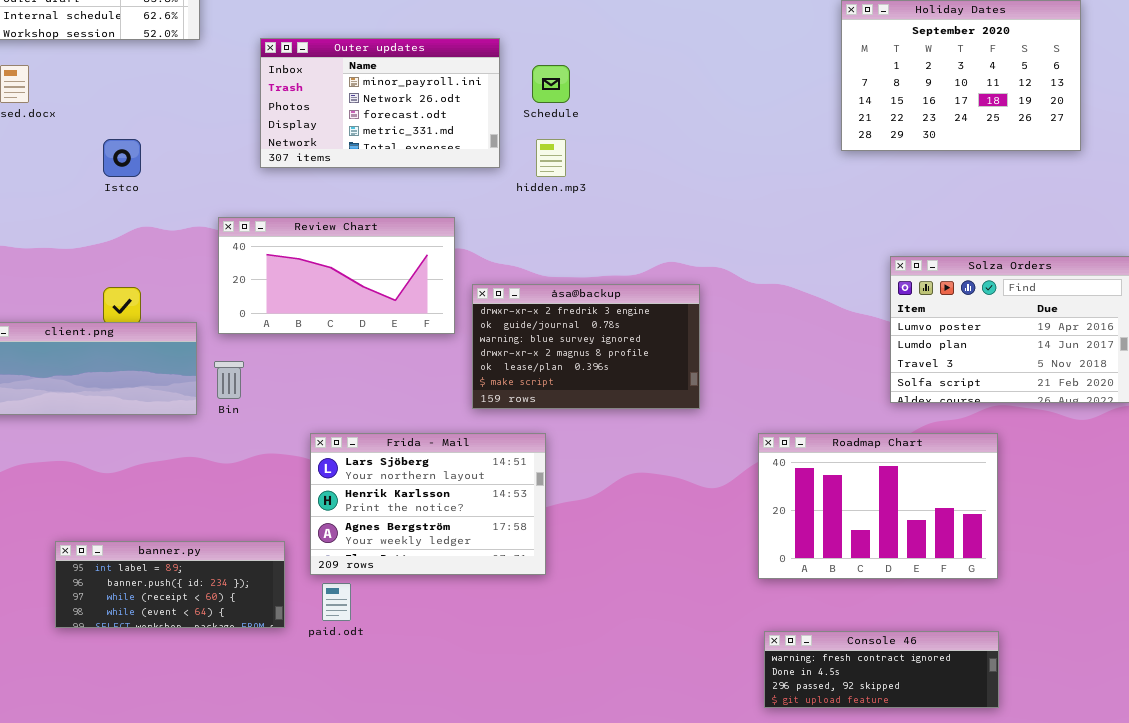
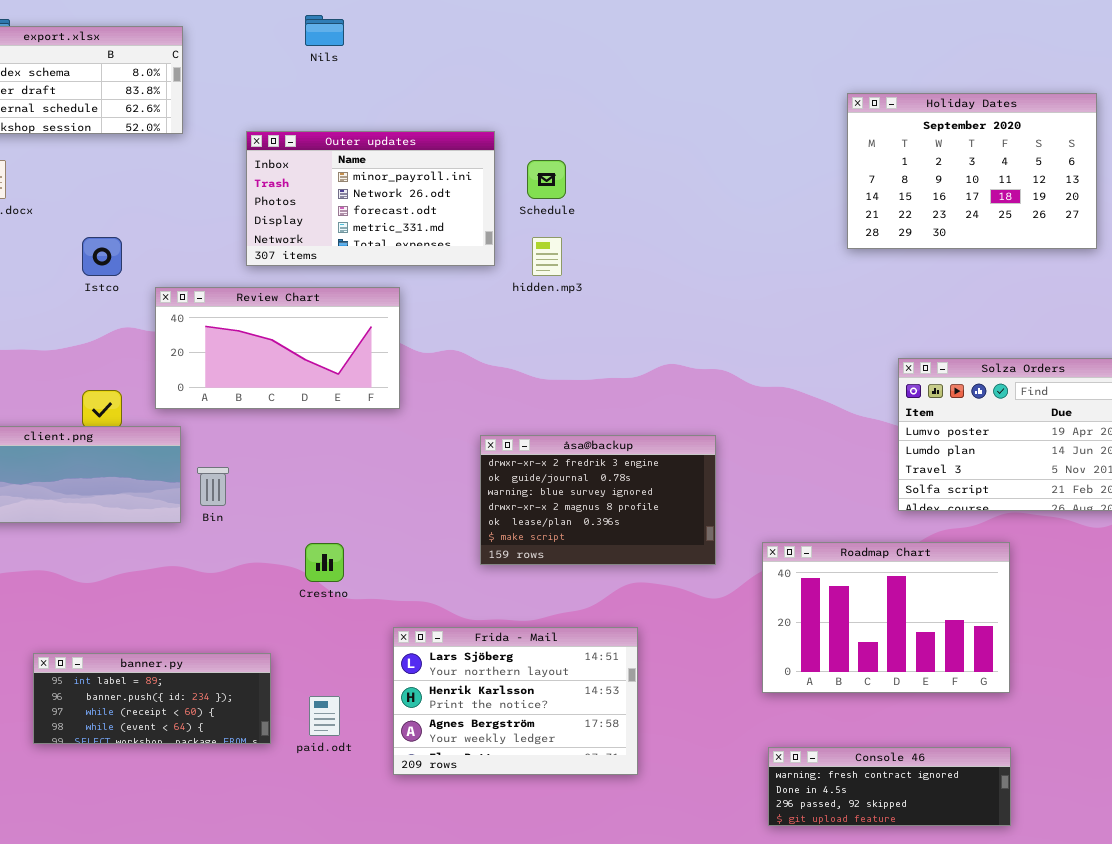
Review Chart: [218,217,455,334] -> [155,287,400,409], moved
åsa@backup: [472,284,700,409] -> [480,435,716,565], moved
Frida - Mail: [310,433,546,575] -> [393,627,638,775], moved

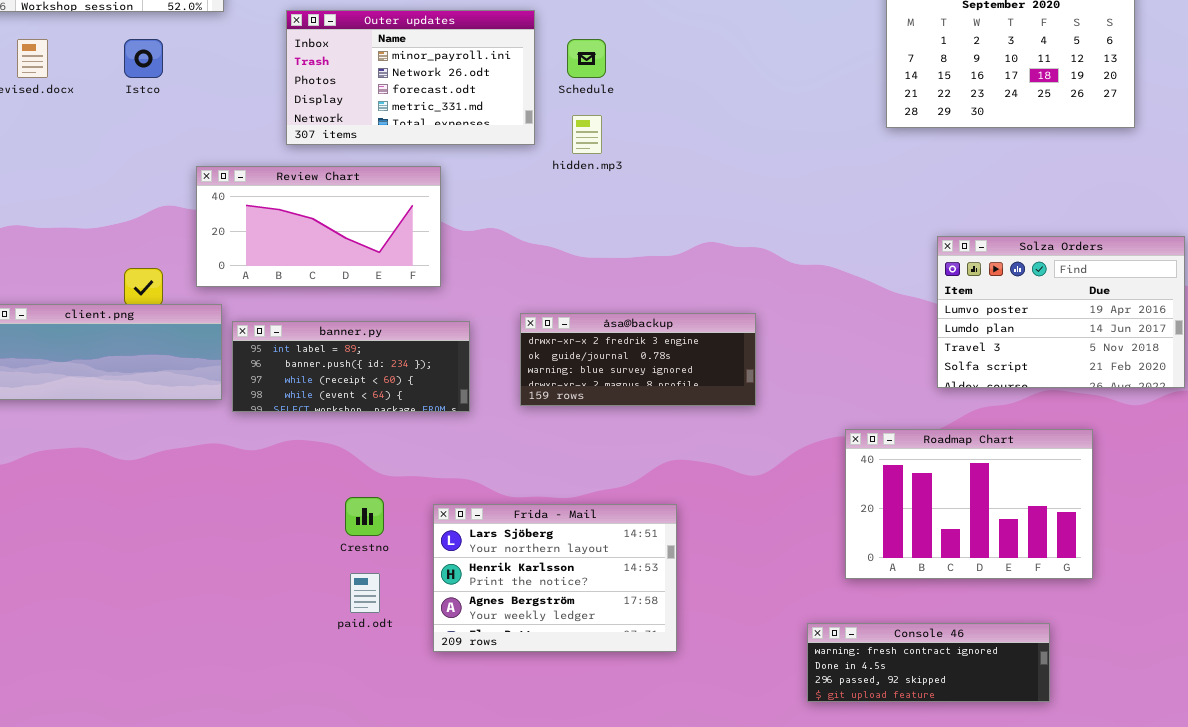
Istco: [82,237,122,276] -> [124,39,163,78], moved
åsa@backup: [480,435,716,565] -> [520,313,756,406], resized
Roadmap Chart: [762,542,1010,693] -> [845,429,1093,579], moved
Crestno: [305,543,344,582] -> [345,497,384,536], moved
banner.py: [33,653,271,744] -> [232,321,470,412], moved

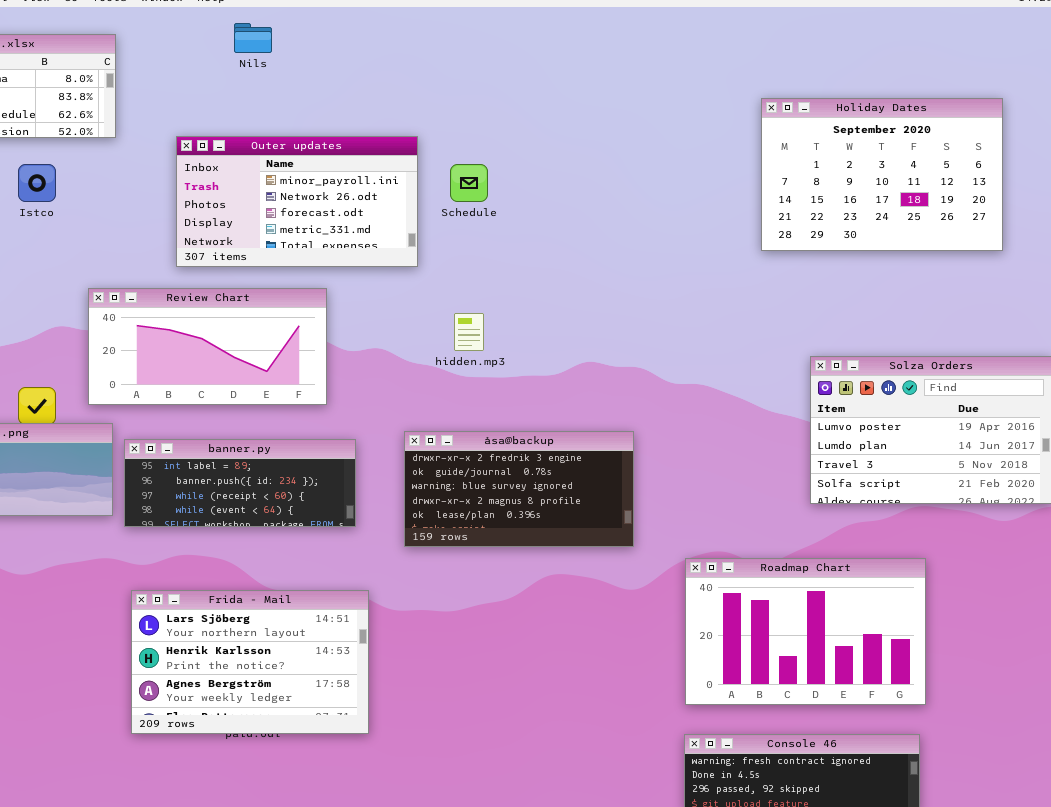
hidden.mp3: [572,115,602,154] -> [454,313,484,351], moved
åsa@backup: [520,313,756,406] -> [404,431,634,547], resized
Roadmap Chart: [845,429,1093,579] -> [685,558,926,705], moved
Frida - Mail: [433,504,677,652] -> [131,590,369,734], moved

